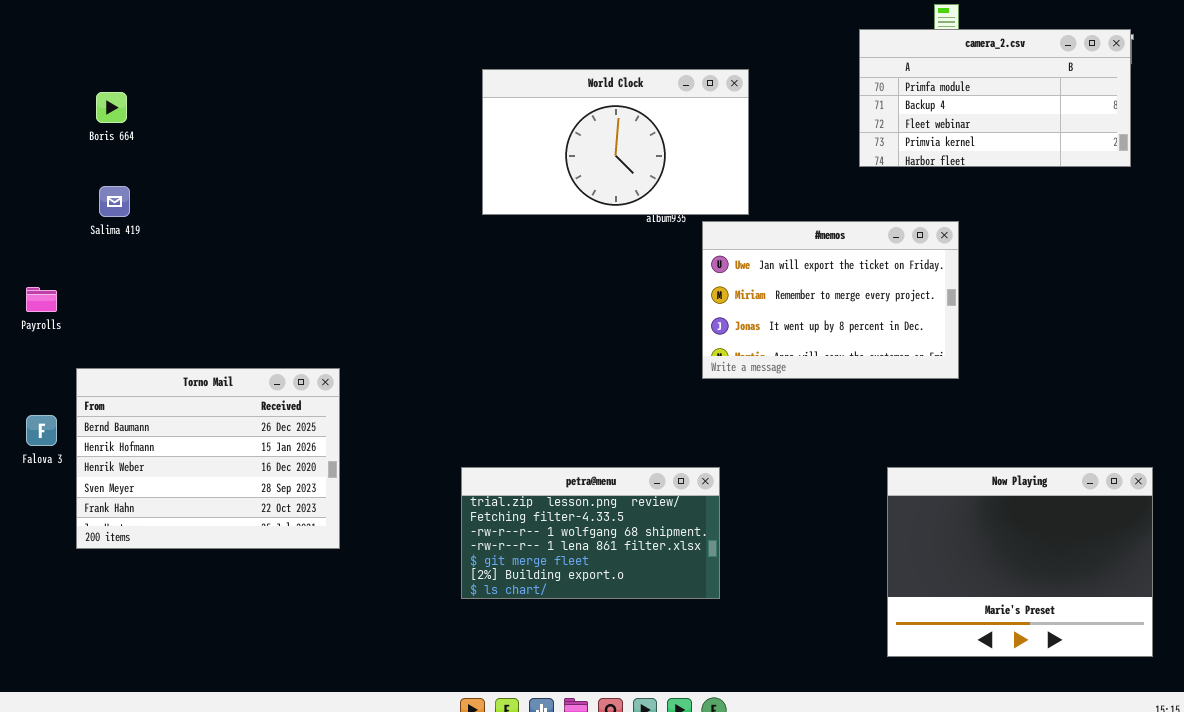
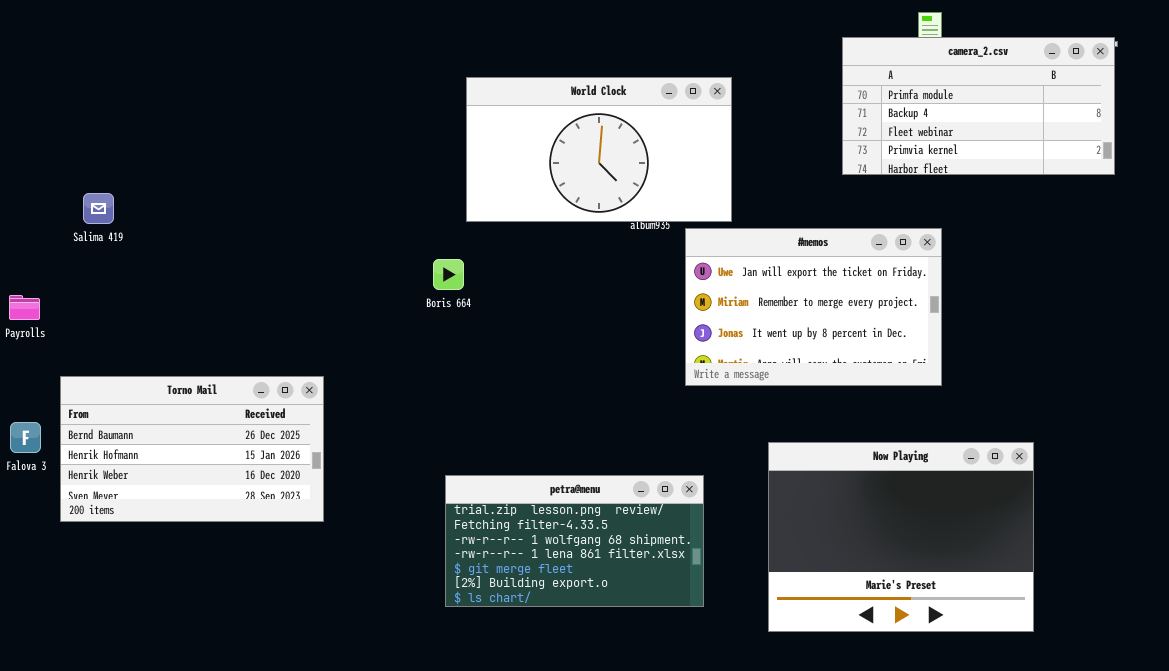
Boris 664: [96,92,127,123] -> [433,259,464,290], moved
Torno Mail: [76,368,340,549] -> [60,376,324,522], resized
Now Playing: [887,467,1153,657] -> [768,442,1034,632], moved

